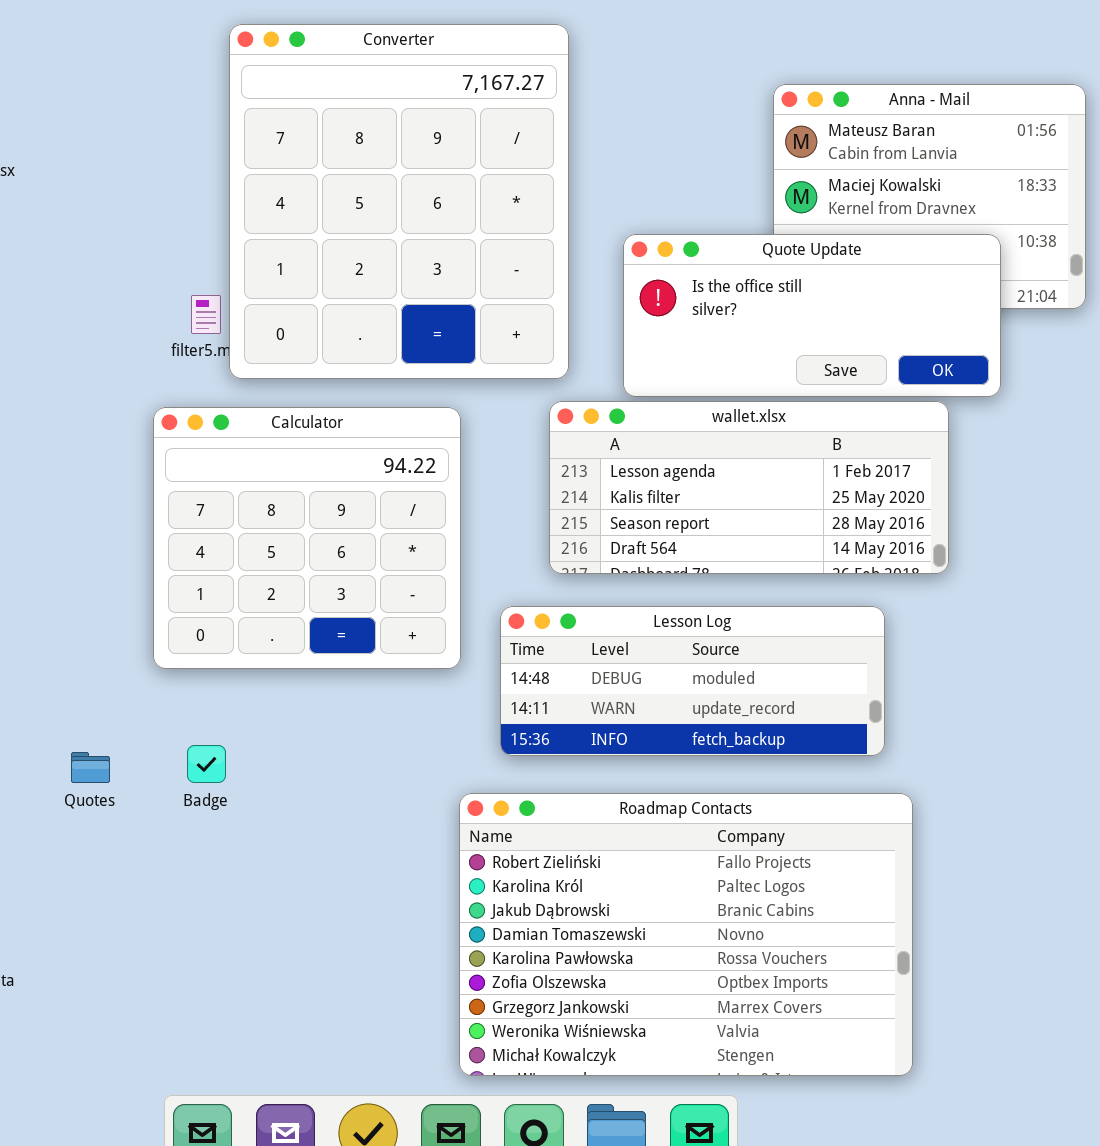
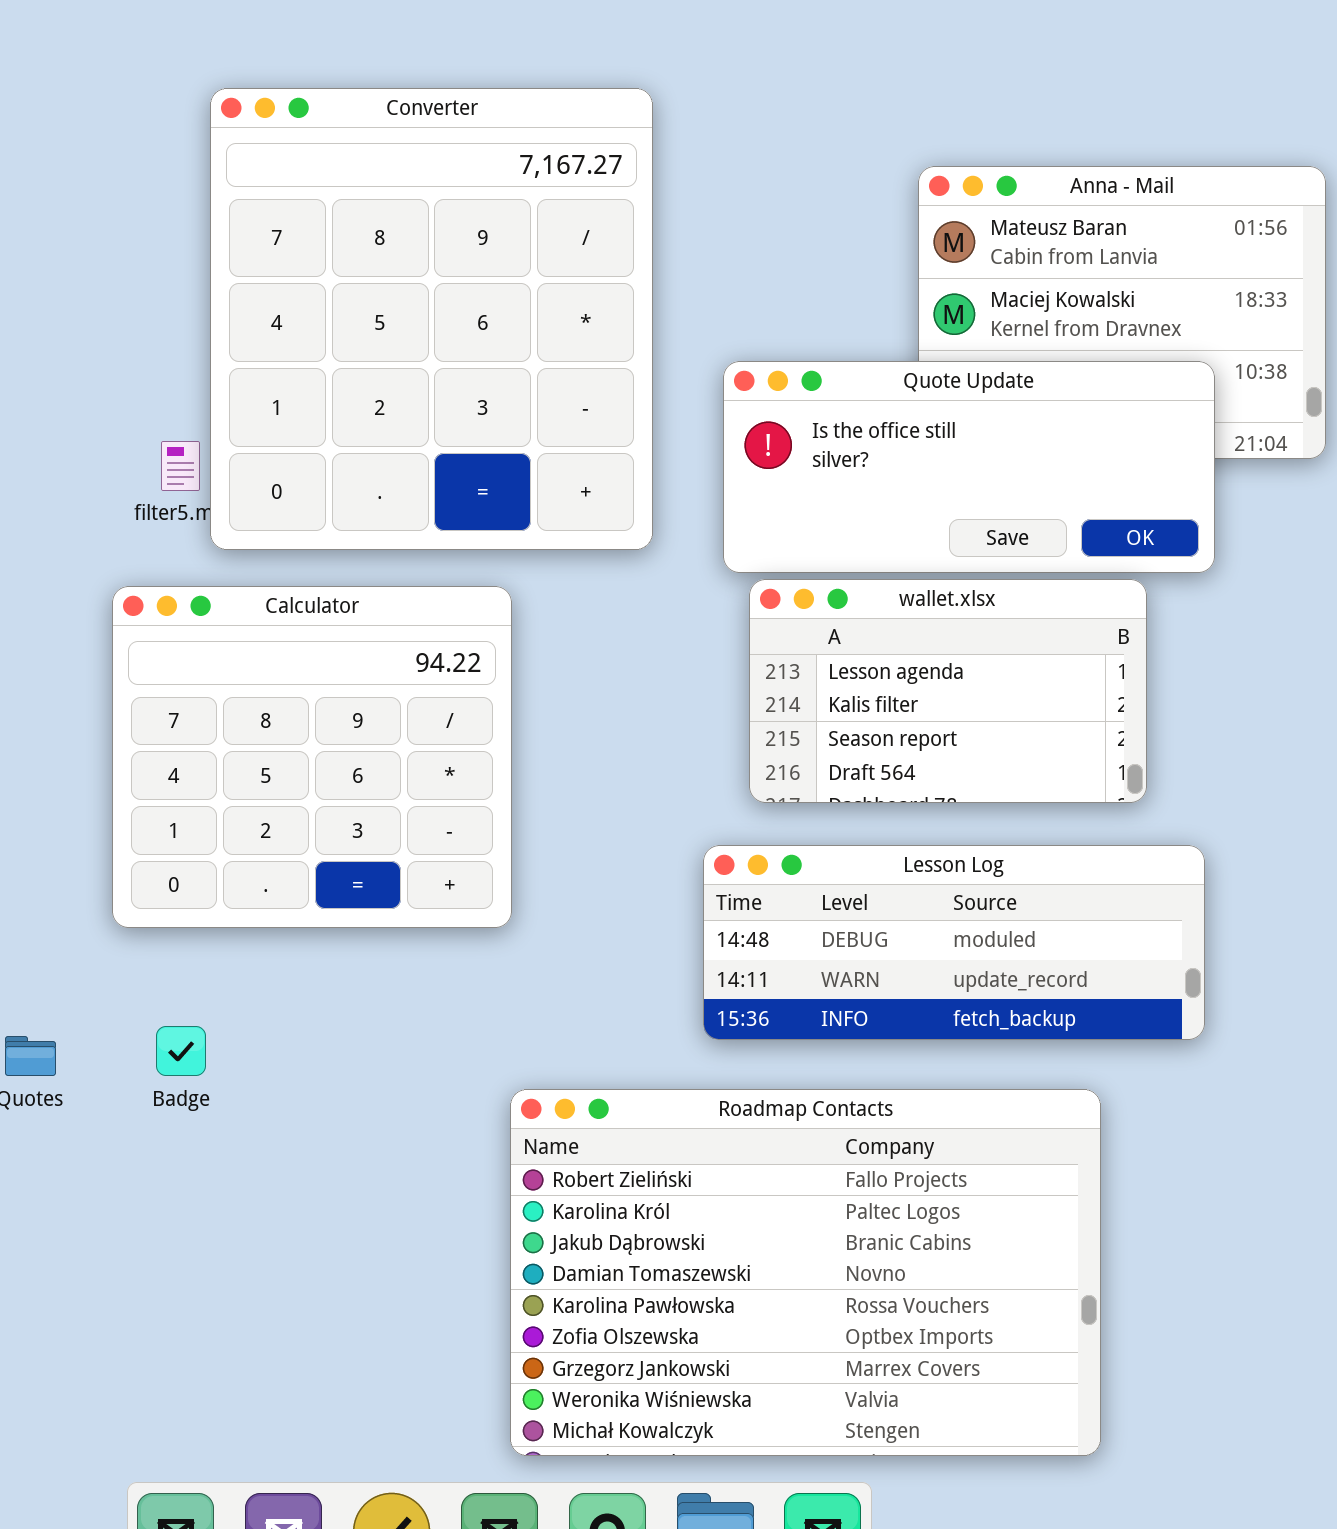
wallet.xlsx: [549,401,949,574] -> [749,579,1147,803], resized
Lesson Log: [500,606,885,756] -> [703,845,1205,1040], moved

